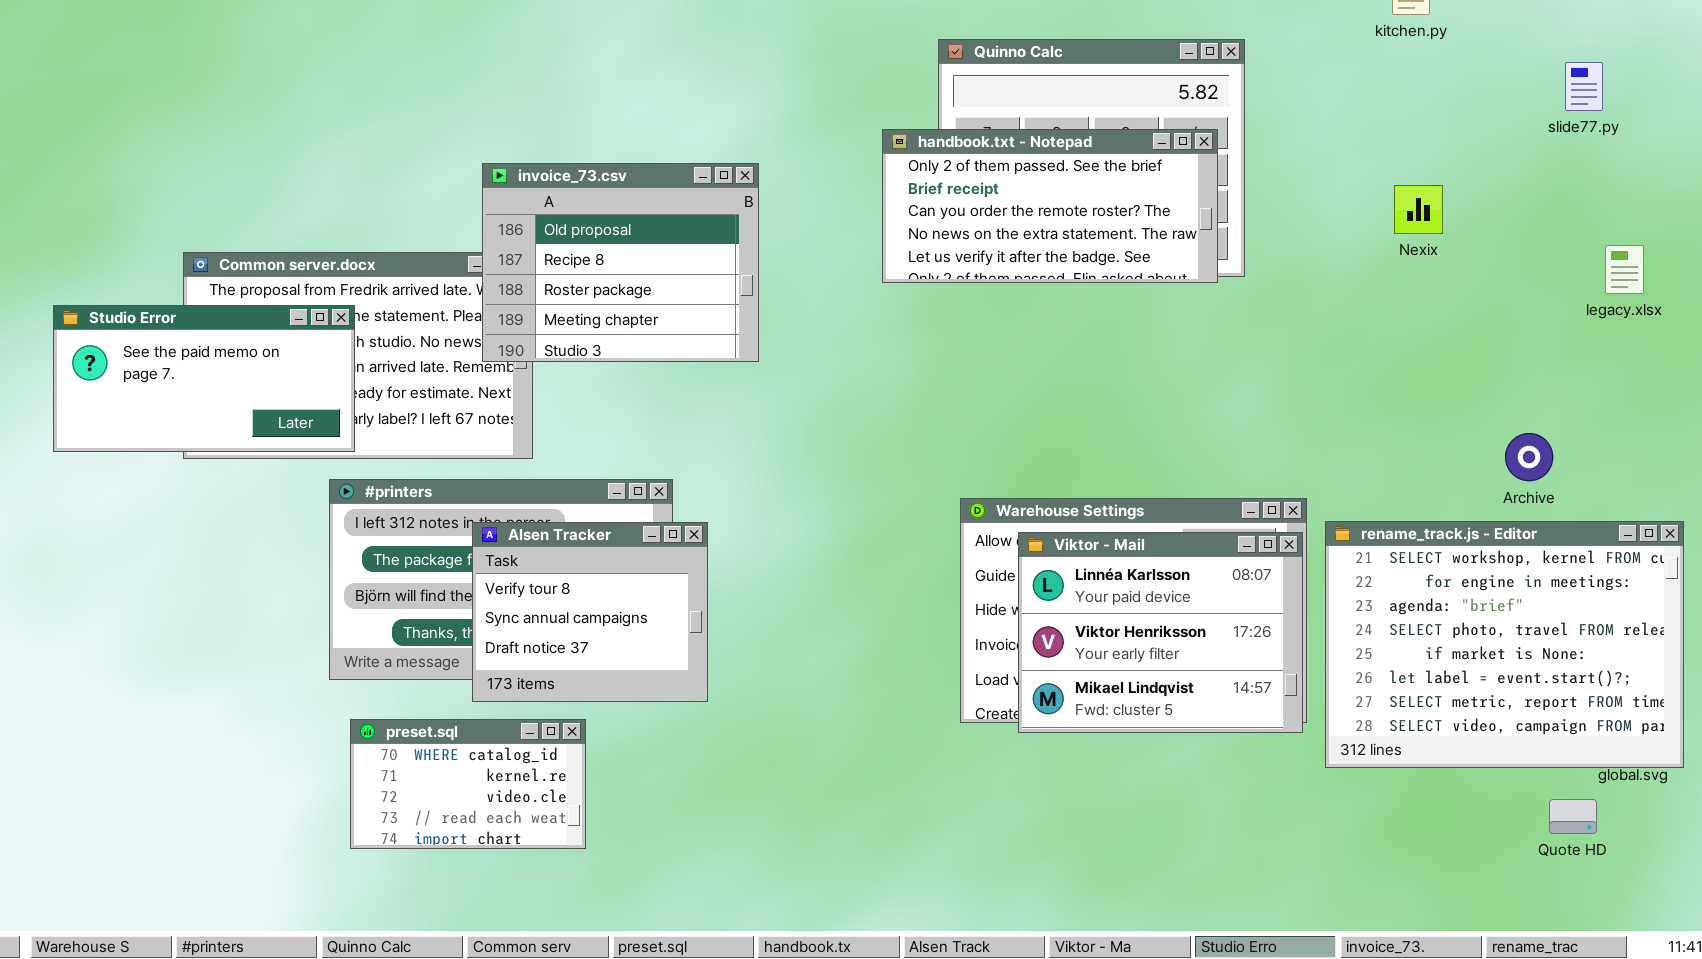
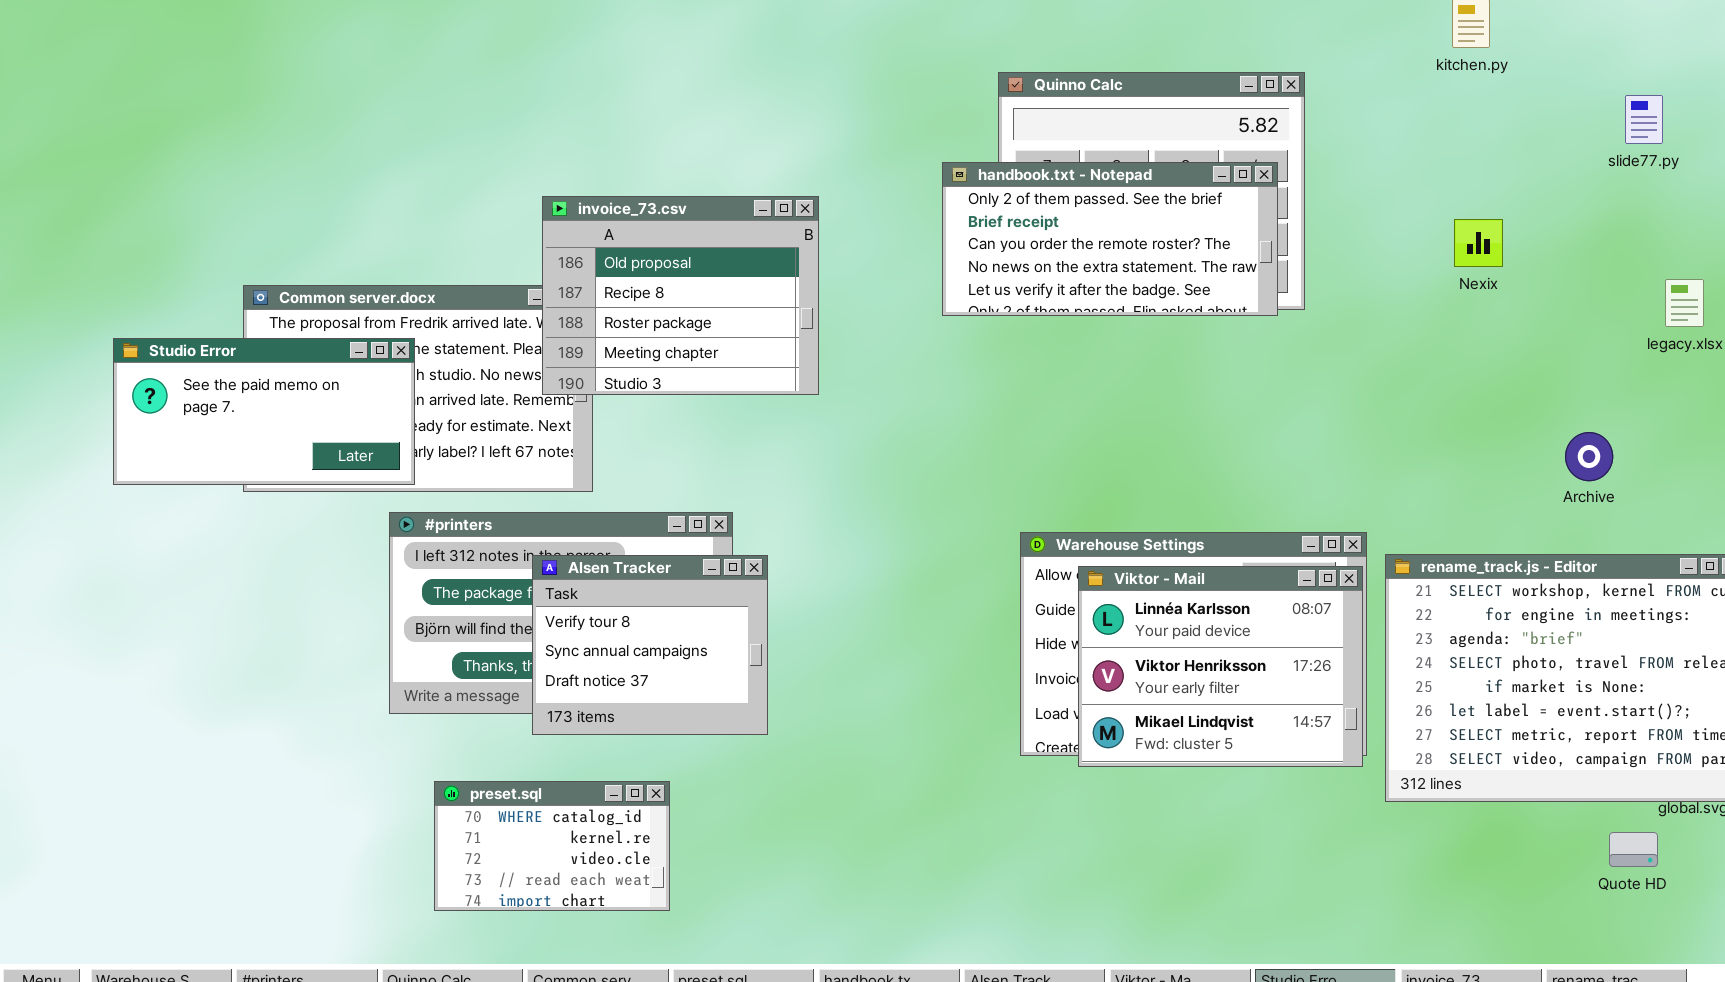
Archive: [1505,433,1553,481] -> [1565,432,1613,481], moved
preset.sql: [350,719,586,849] -> [434,781,670,911], moved

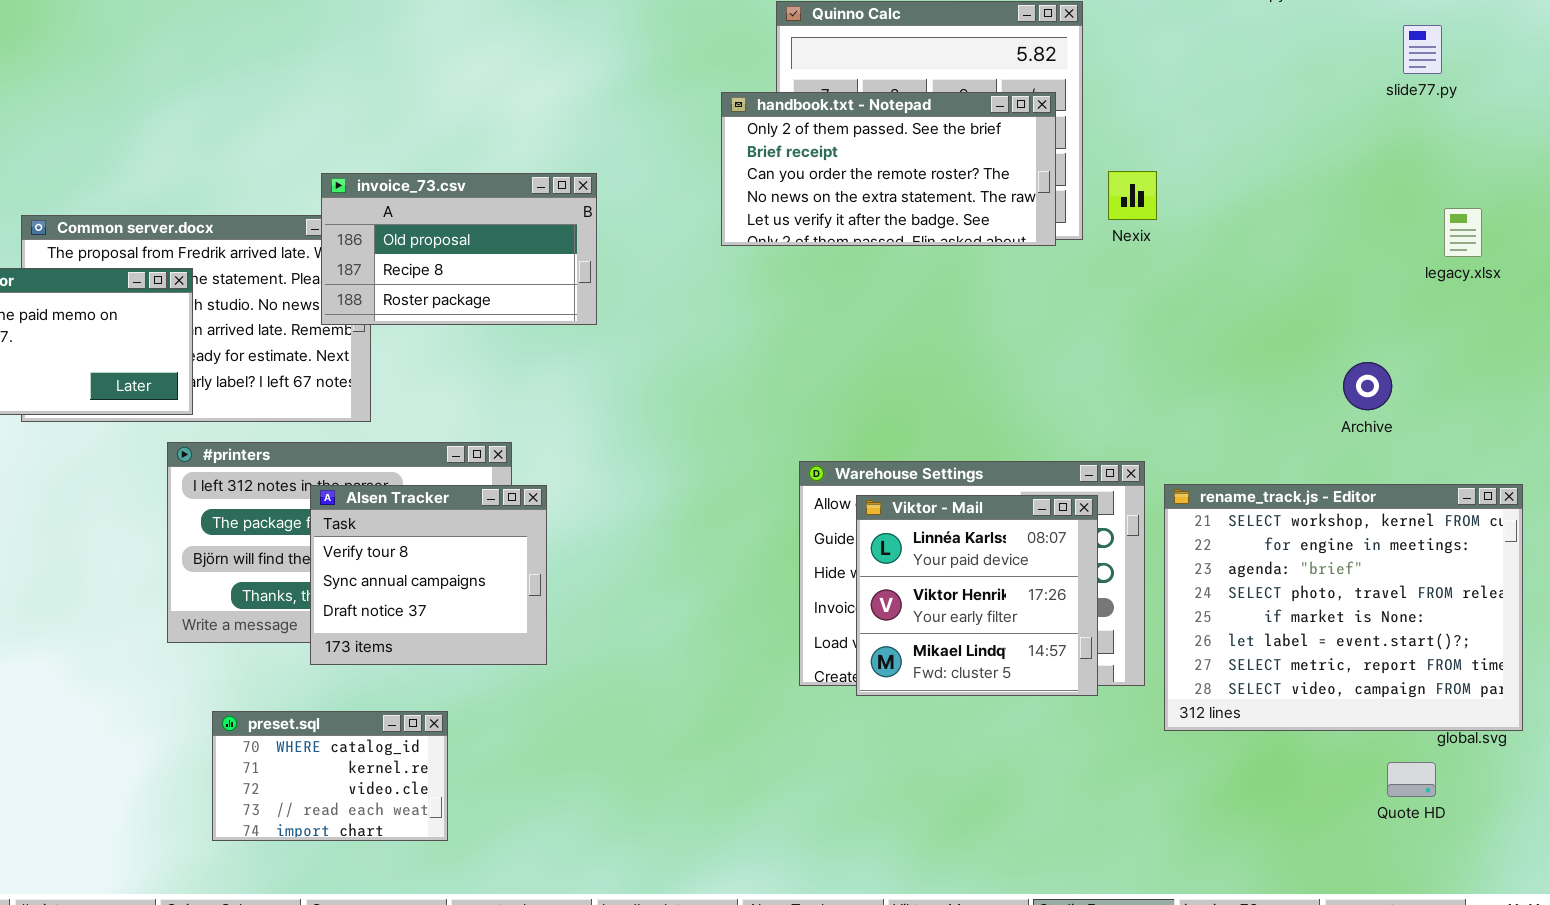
invoice_73.csv: [542,196,819,395] -> [321,173,597,325], resized
Nexix: [1454,219,1503,267] -> [1108,171,1157,220], moved
Viktor - Mail: [1078,566,1363,767] -> [856,495,1098,696], resized

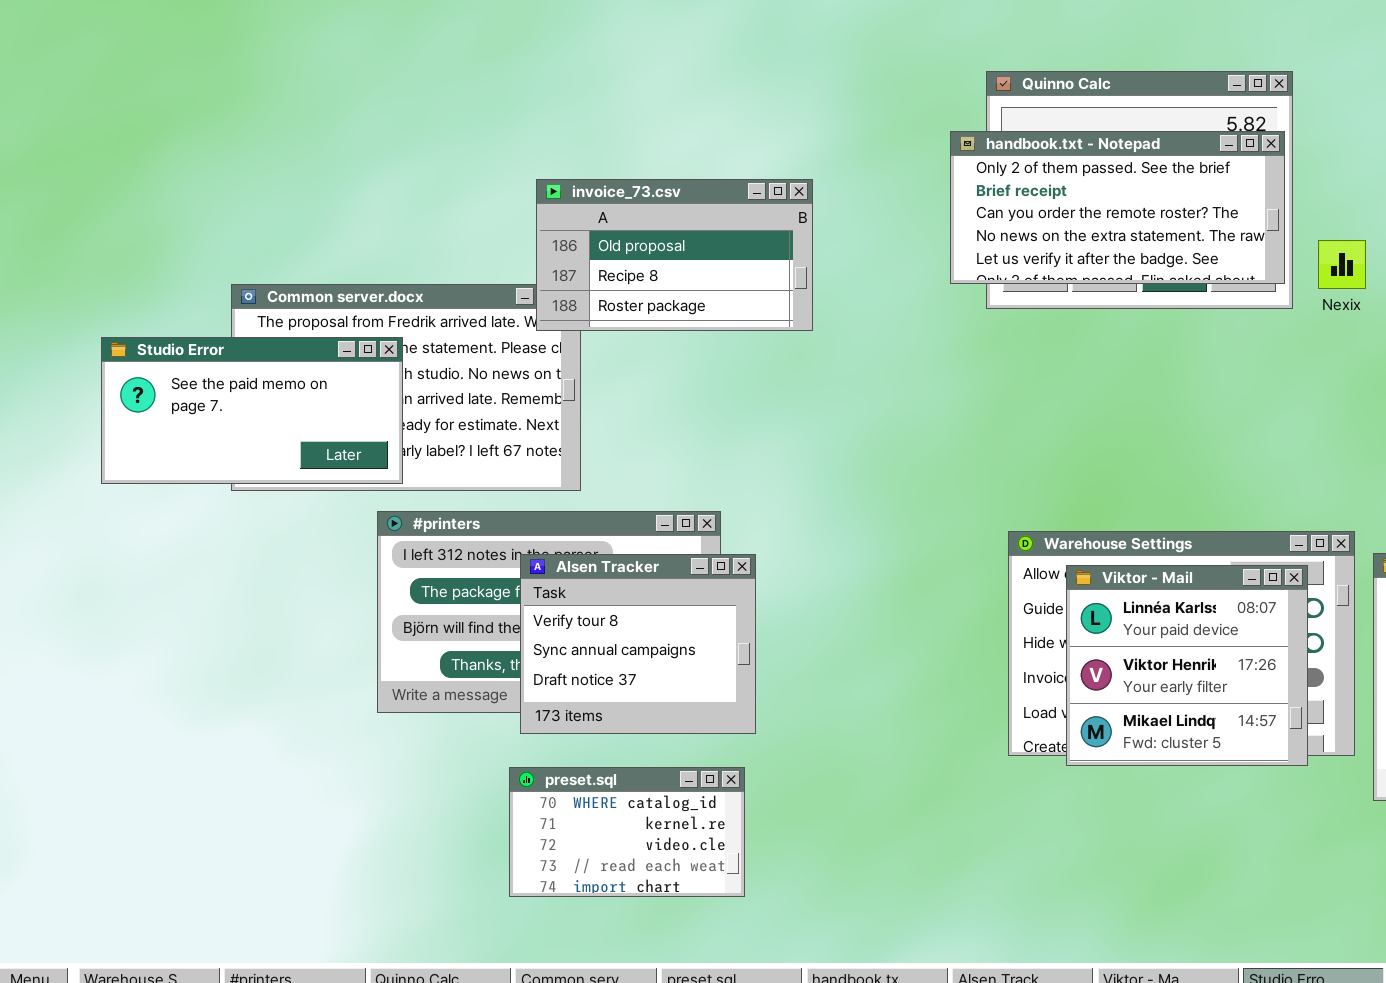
handbook.txt - Notepad: [721,92,1056,246] -> [950,131,1285,284], moved
invoice_73.csv: [321,173,597,325] -> [536,179,813,331], moved
preset.sql: [212,711,448,841] -> [509,767,745,897], moved

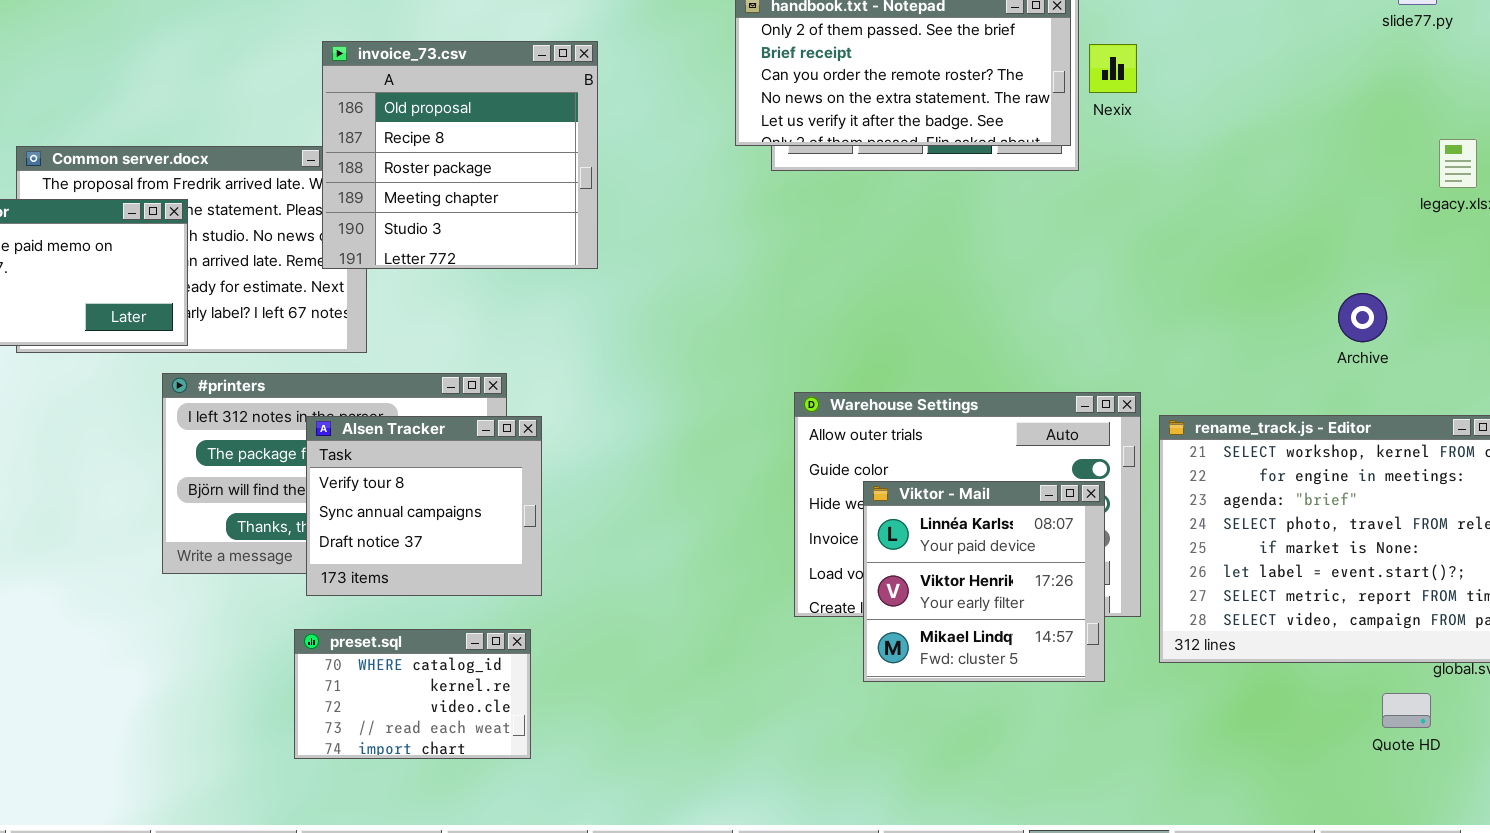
invoice_73.csv: [536,179,813,331] -> [322,41,598,269], resized
Nexix: [1318,240,1366,289] -> [1089,44,1137,93], moved
Viktor - Mail: [1066,565,1308,766] -> [863,481,1105,682], moved

